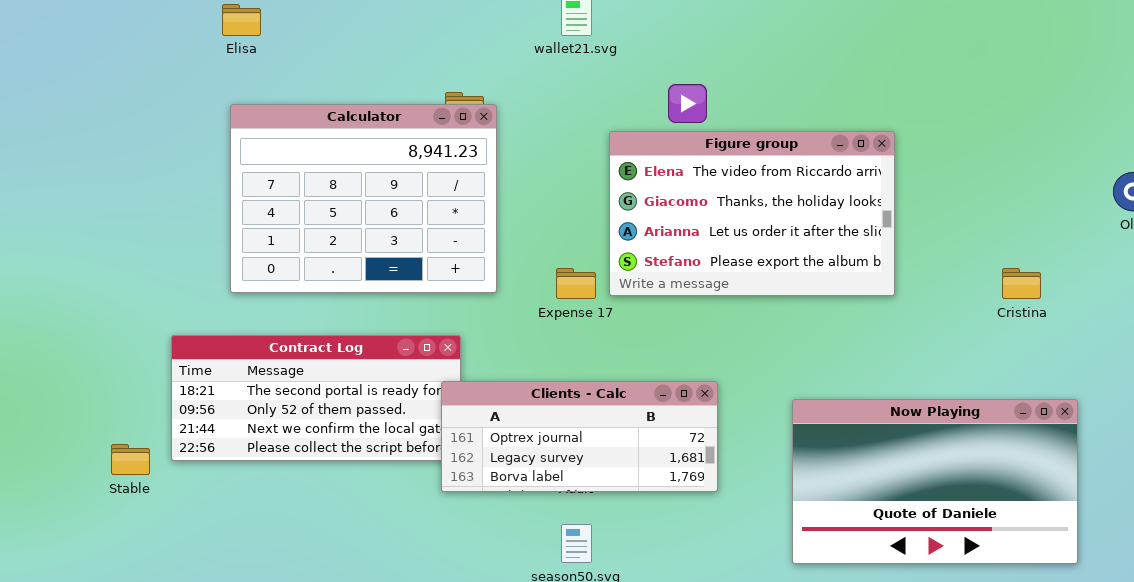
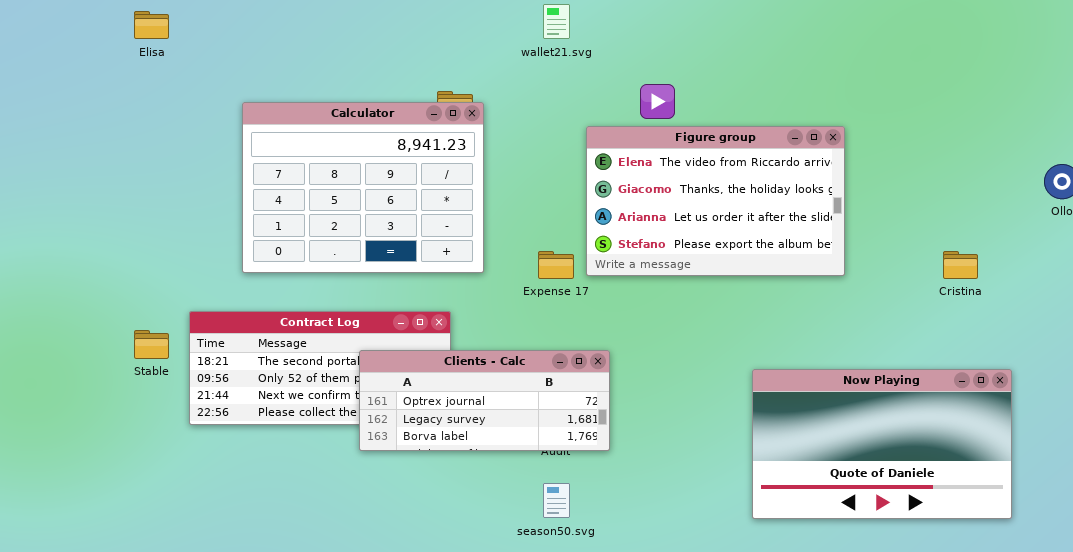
Elisa: [222,4,261,36] -> [134,11,169,39], moved
Clients - Calc: [441,381,718,492] -> [359,350,610,451], moved
Stable: [111,444,150,475] -> [134,330,169,359], moved

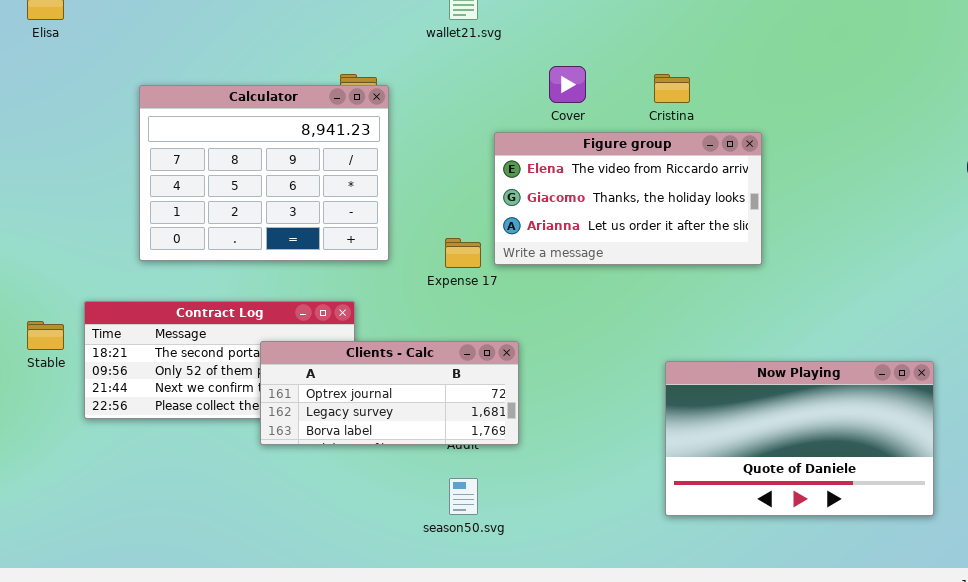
Figure group: [586,126,845,276] -> [494,132,762,265], resized
Cristina: [943,251,978,279] -> [654,74,690,103], moved

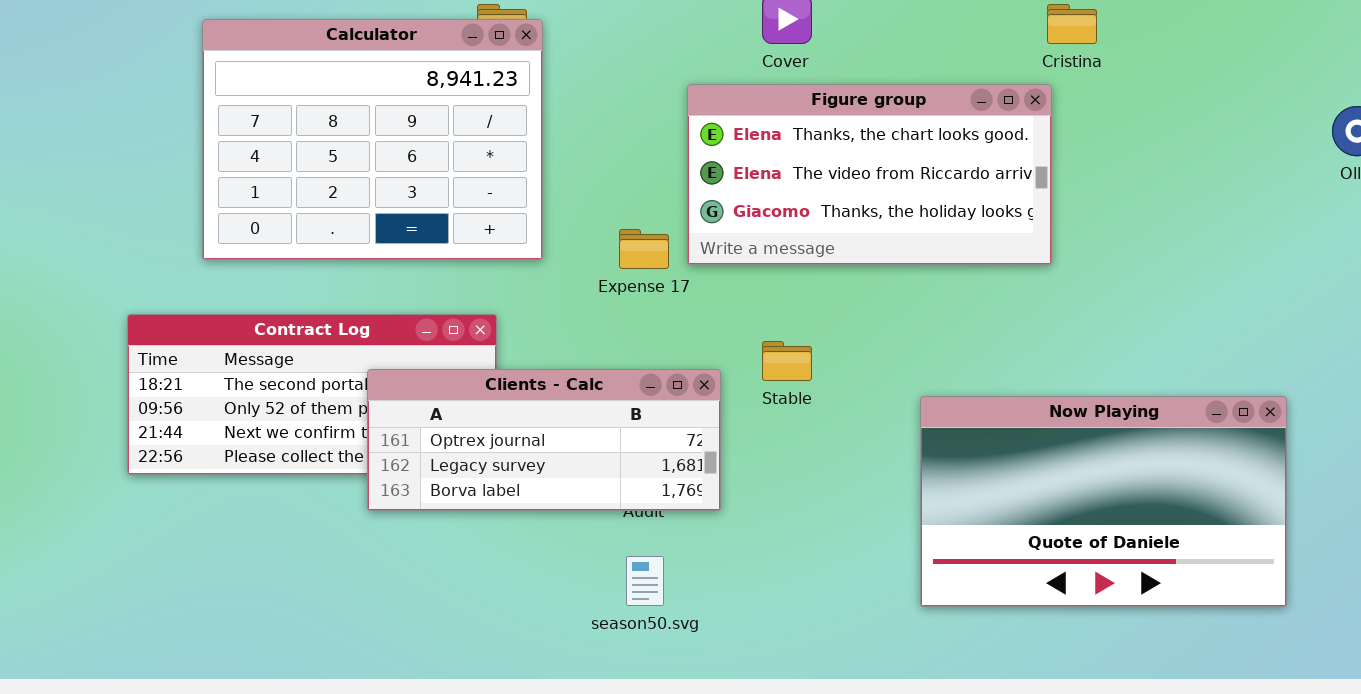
Cristina: [654,74,690,103] -> [1047,4,1097,44], moved
Figure group: [494,132,762,265] -> [687,84,1052,265], scrolled up 1 row
Stable: [27,321,64,350] -> [762,341,812,381], moved

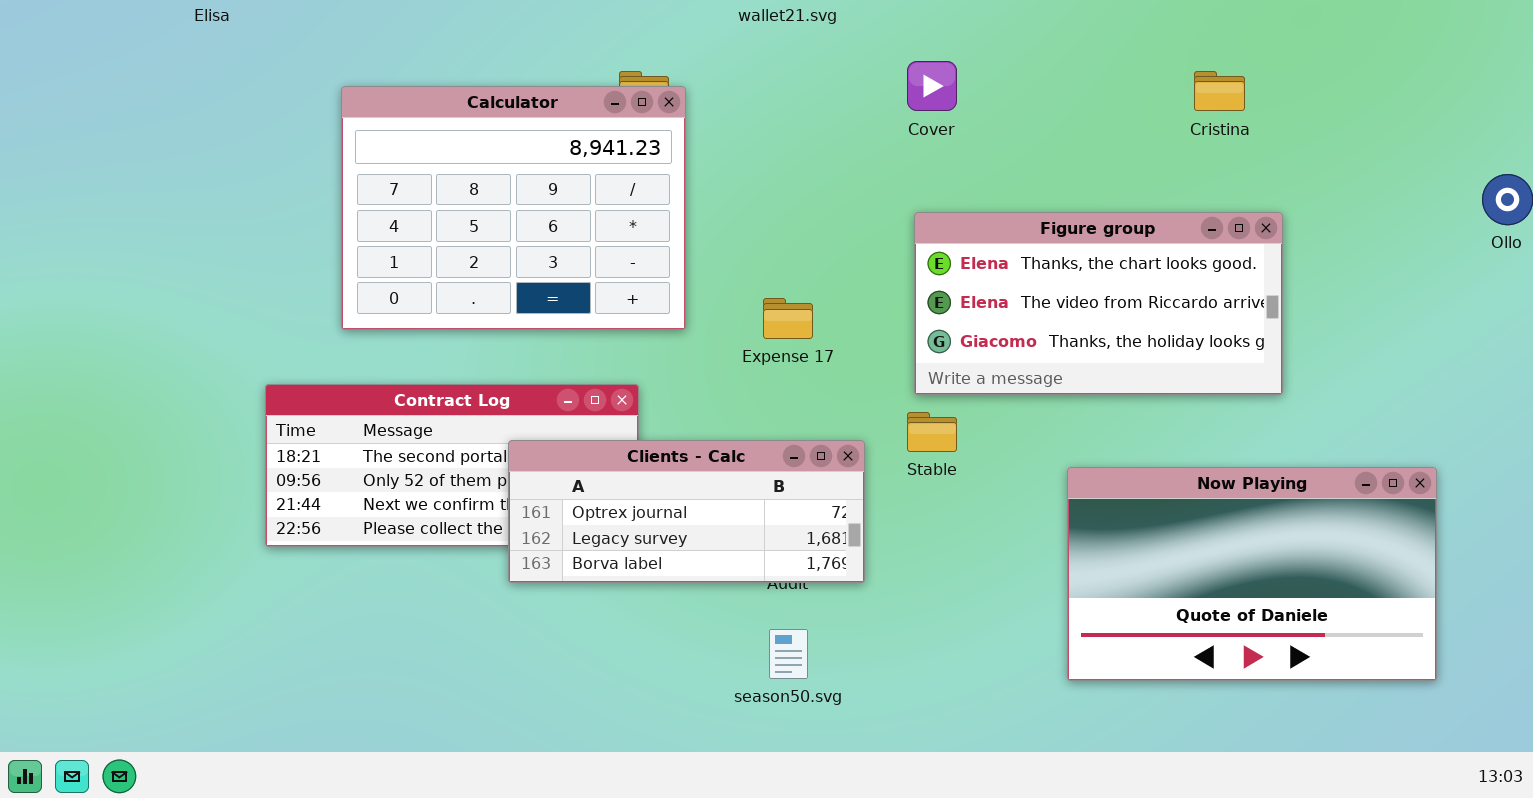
Figure group: [687,84,1052,265] -> [914,212,1283,395], moved

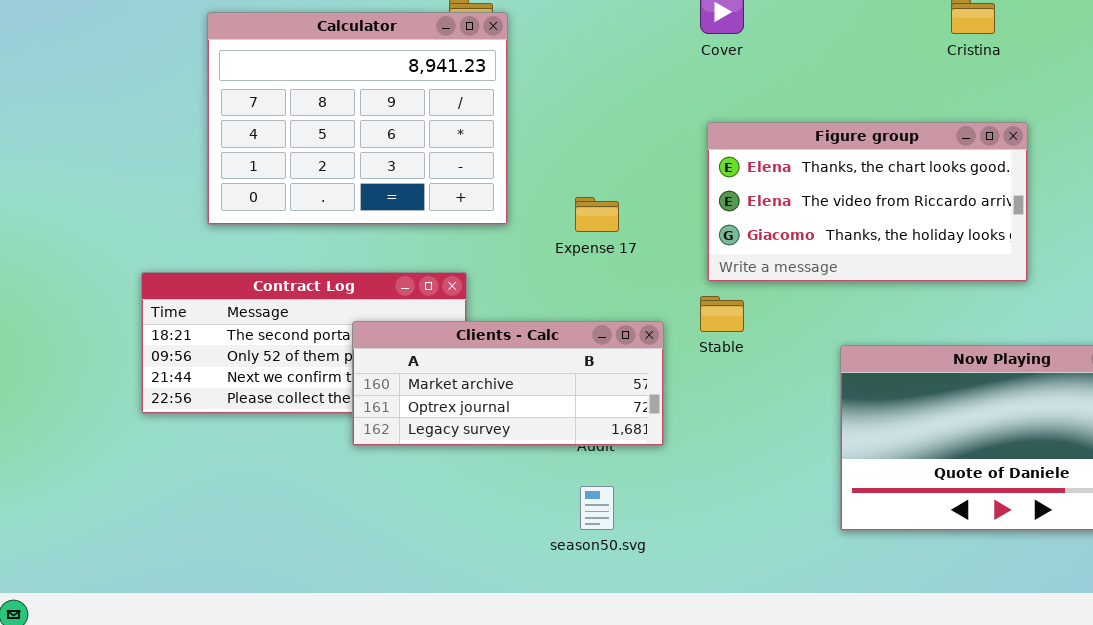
Clients - Calc: [508,440,865,583] -> [352,321,664,446], scrolled up 1 row

